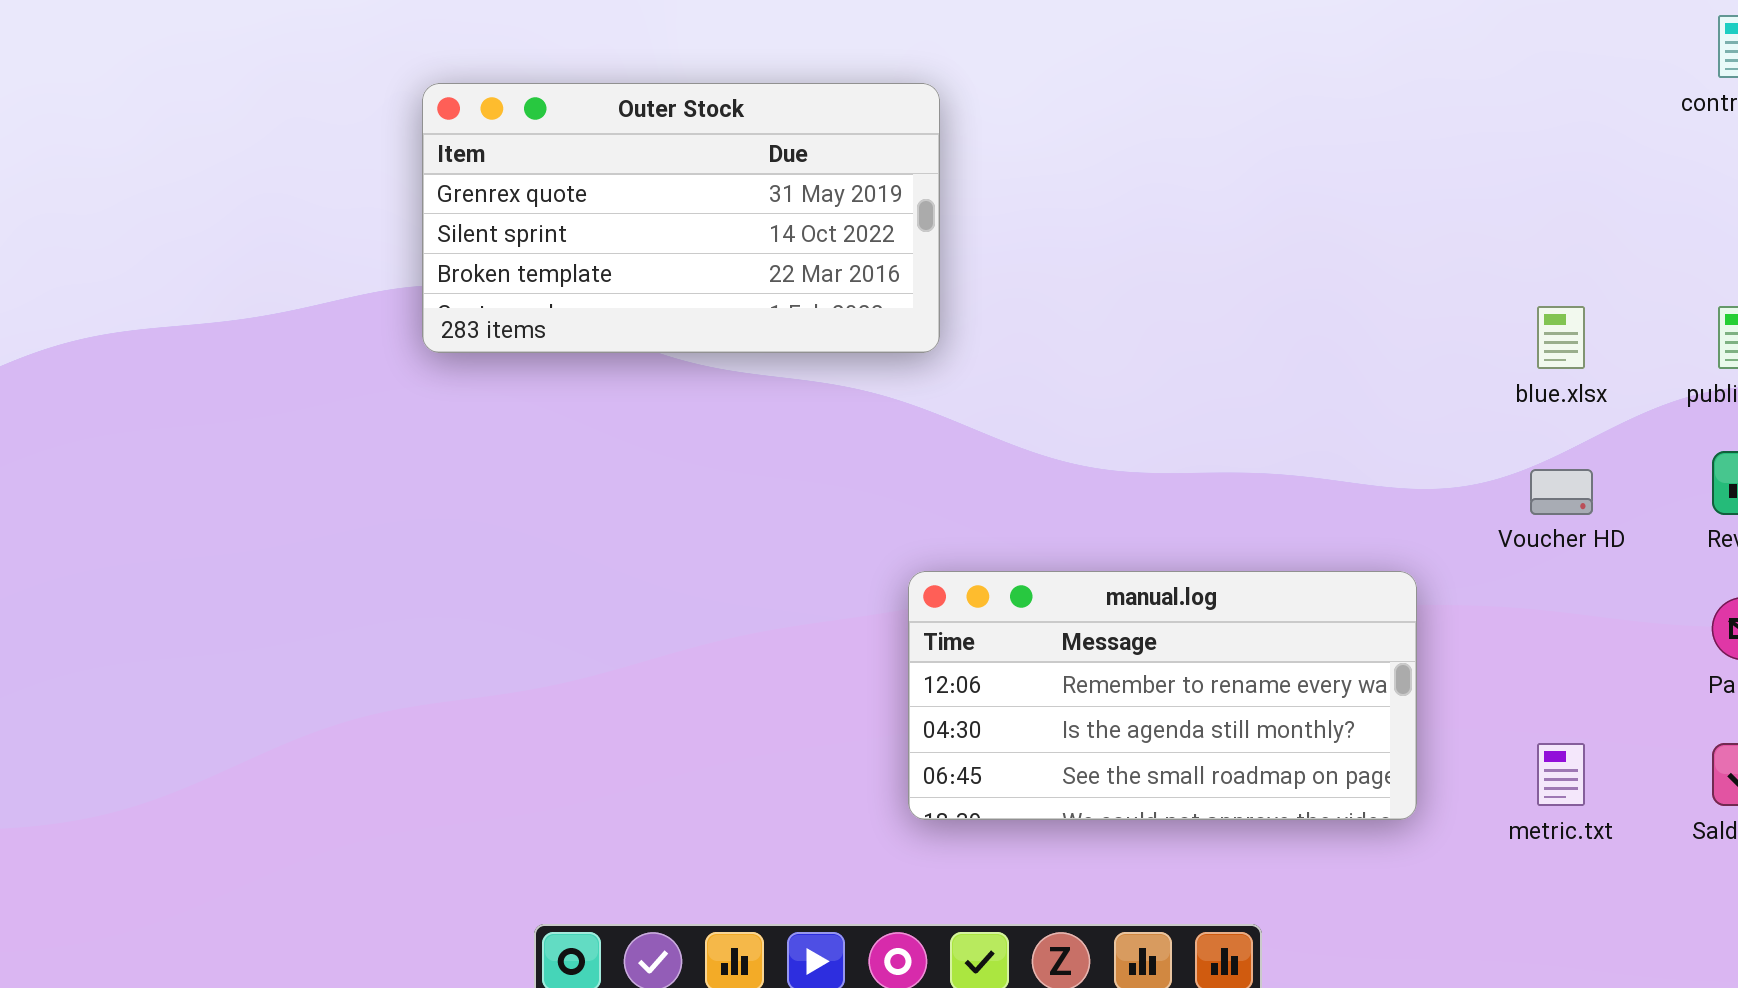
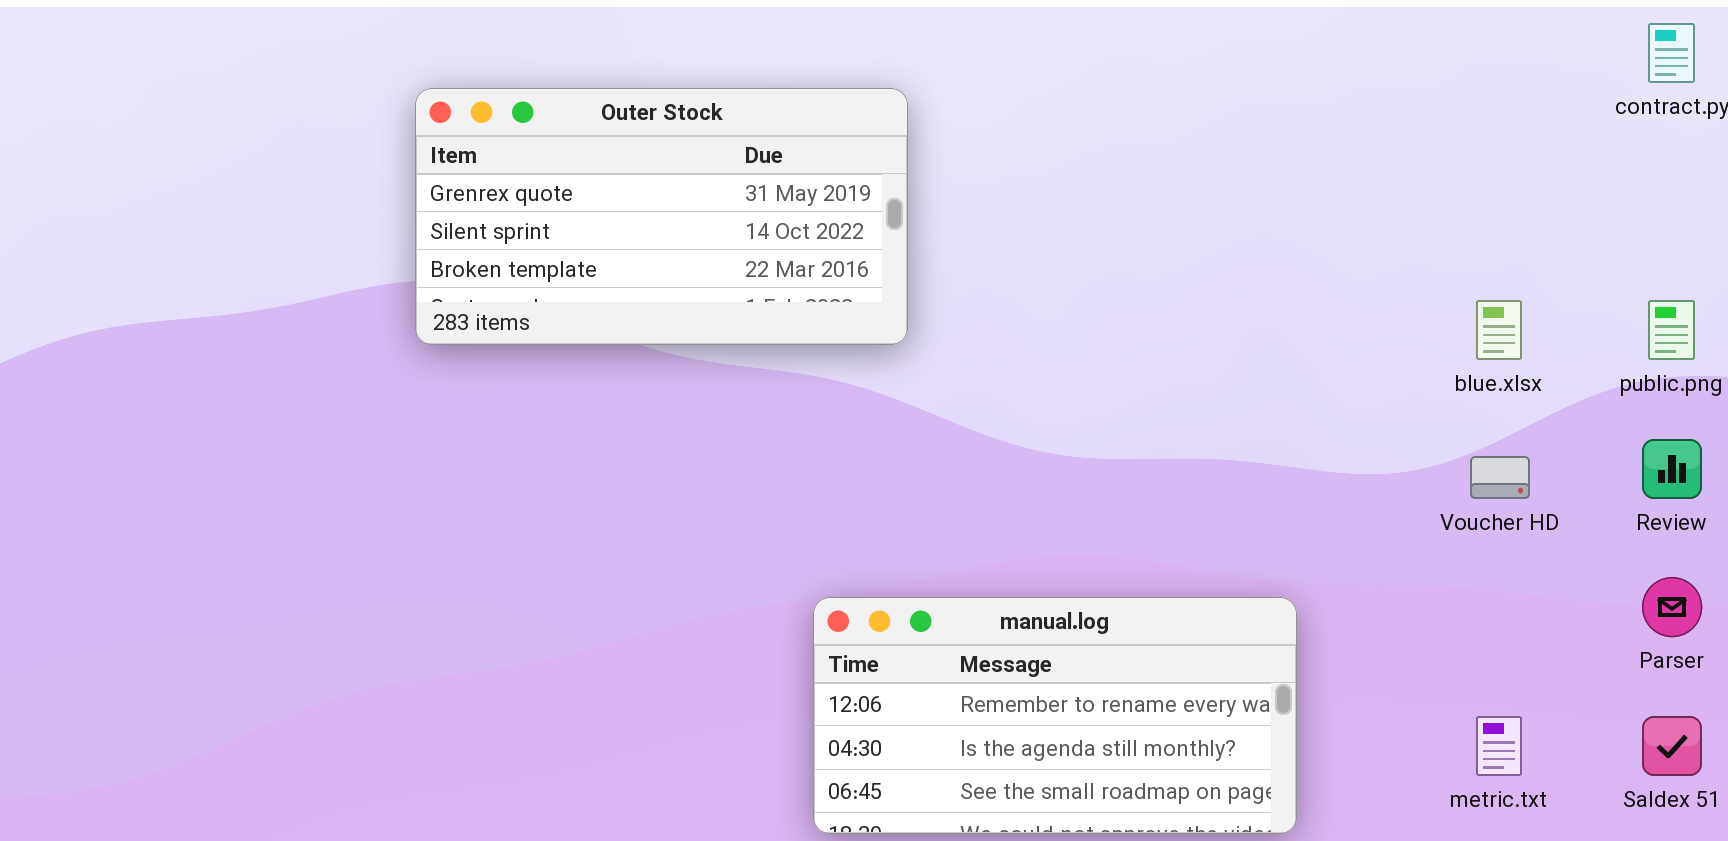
manual.log: [908,571,1417,820] -> [813,597,1297,834], moved

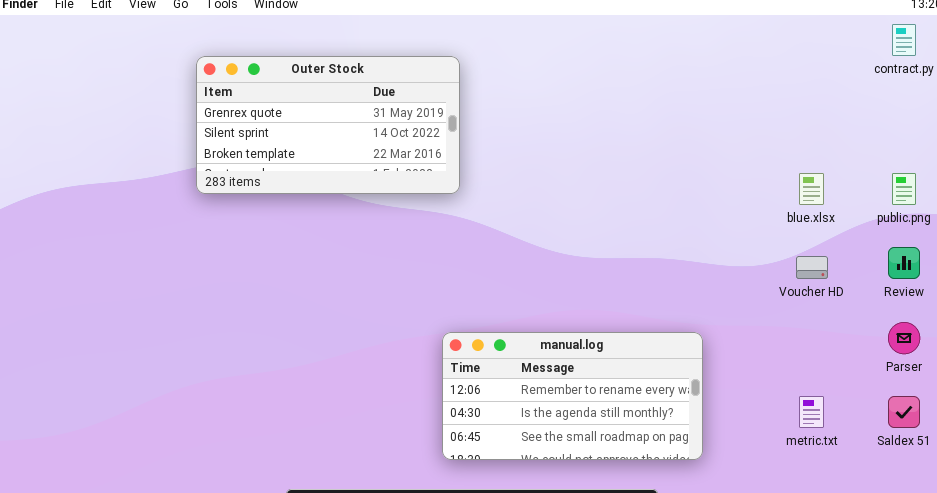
Outer Stock: [415,88,908,345] -> [196,56,460,194], moved

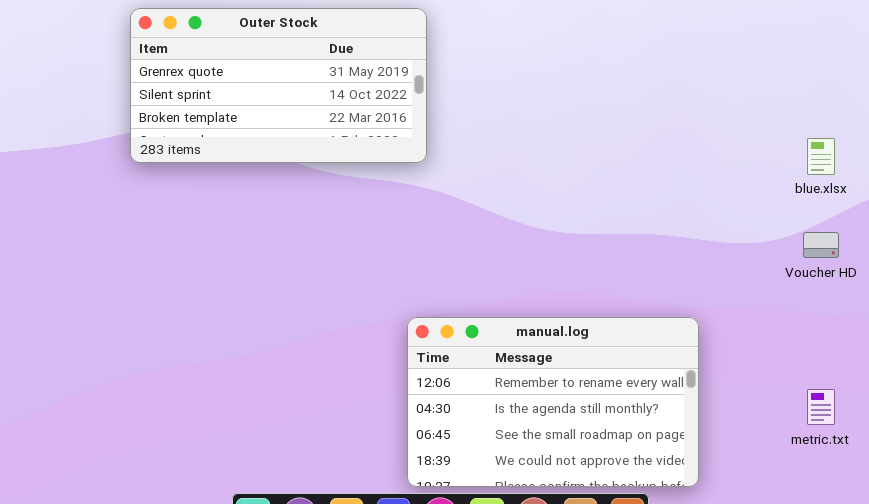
manual.log: [442,332,703,460] -> [407,317,699,487], resized

